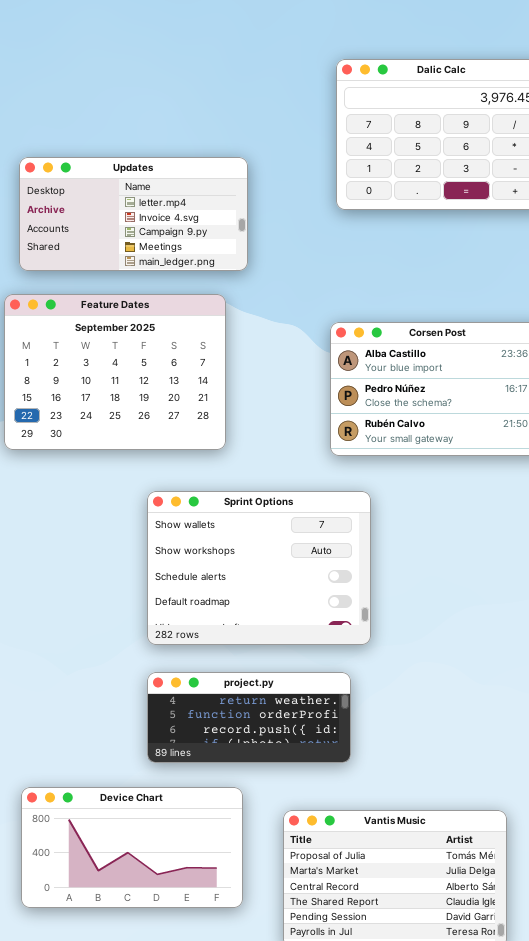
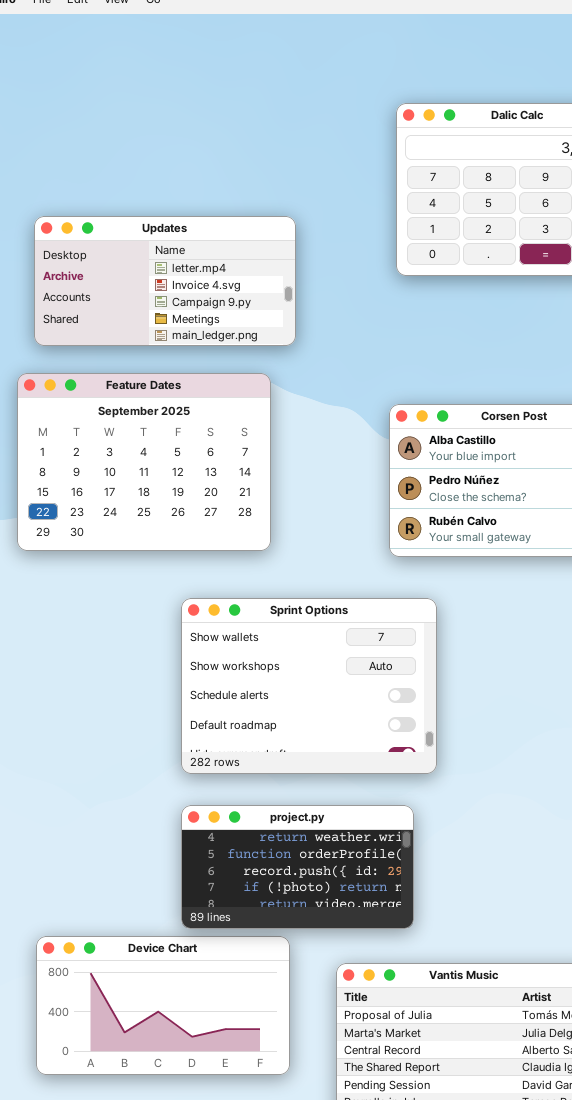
project.py: [147,672,351,763] -> [181,805,414,929], resized

